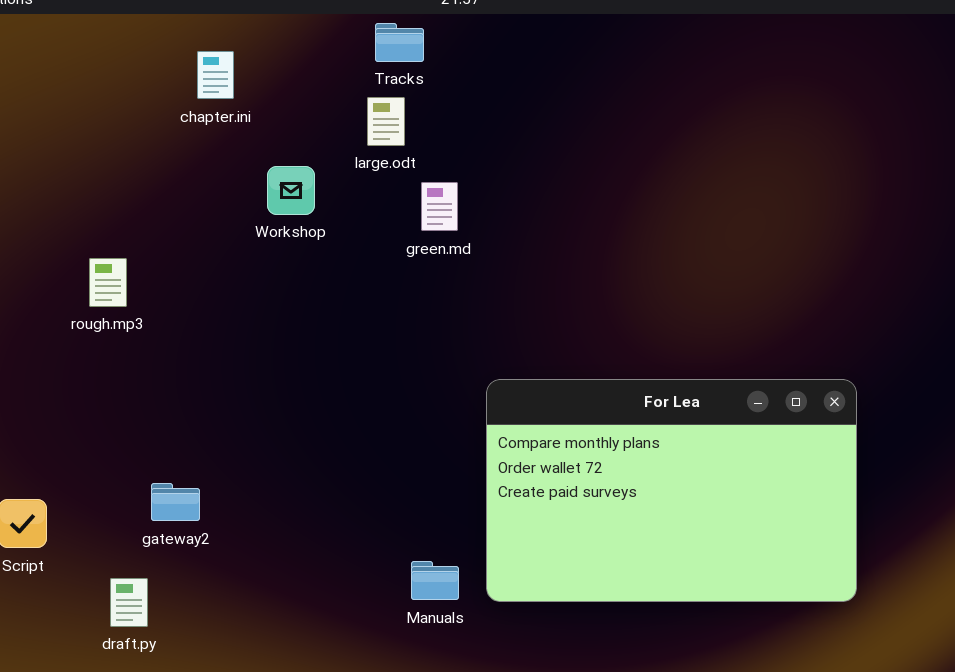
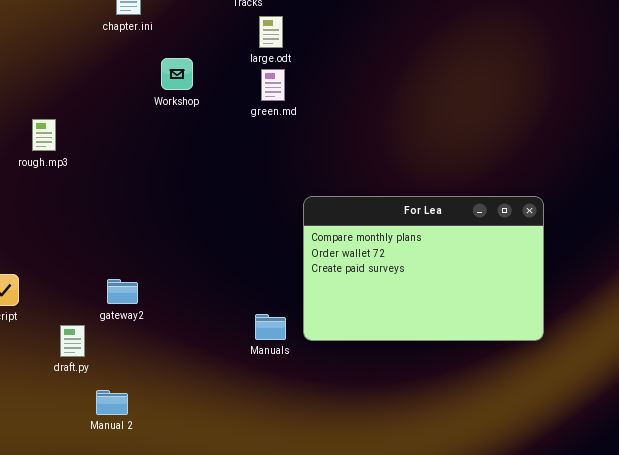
large.odt: [367,97,405,146] -> [259,16,283,48], moved
rough.mp3: [89,258,127,307] -> [32,119,56,151], moved
gateway2: [151,483,200,521] -> [107,279,138,304], moved

